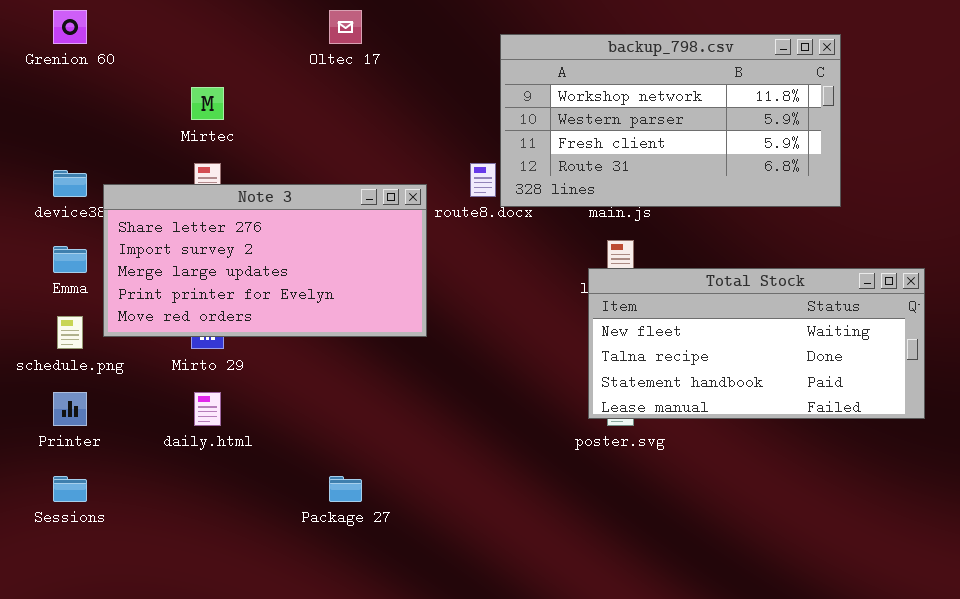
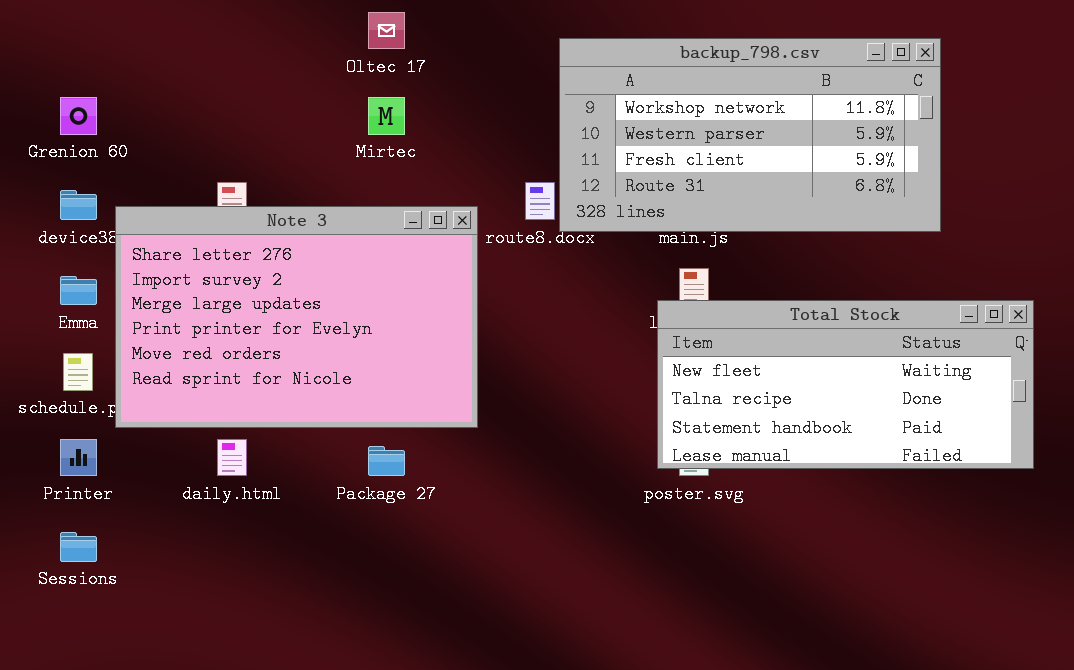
Grenion 60: [53,10,87,44] -> [60,97,97,135], moved
Mirtec: [191,87,224,120] -> [368,97,405,135], moved
Note 3: [103,184,427,337] -> [115,206,478,428], resized
Package 27: [329,476,362,502] -> [368,446,405,476], moved

